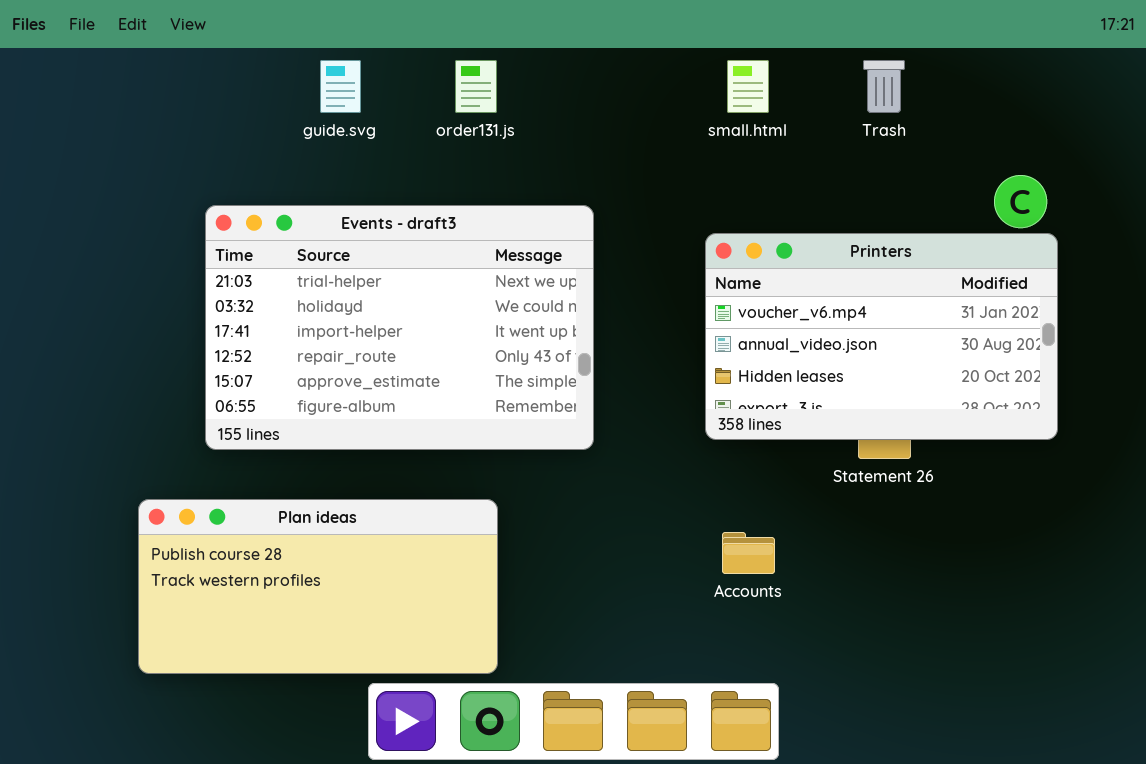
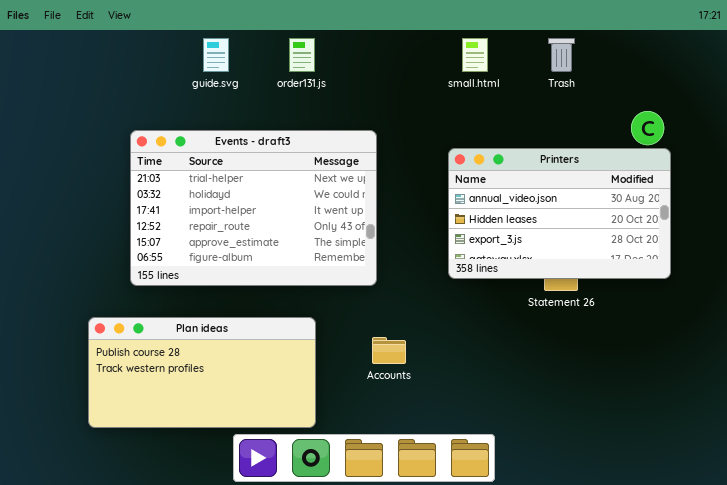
Printers: [705,233,1058,440] -> [448,148,671,279], scrolled down 1 row
Accounts: [722,532,775,574] -> [372,337,406,364], moved

